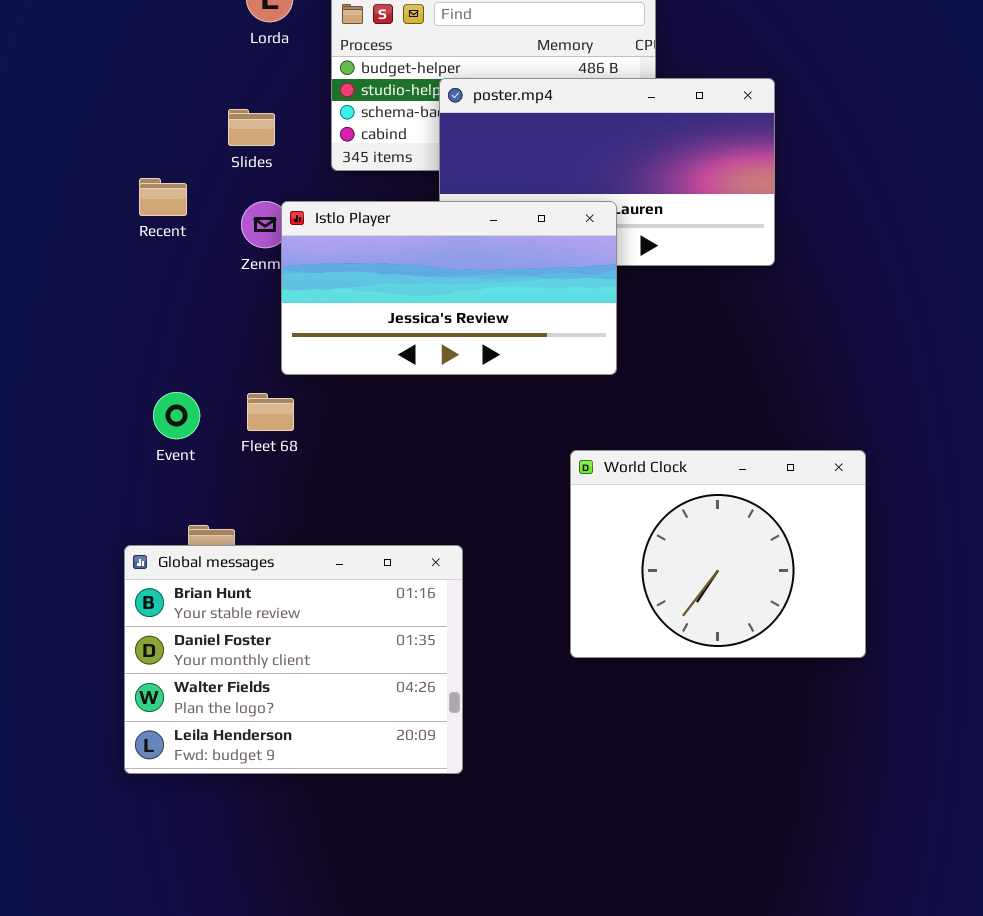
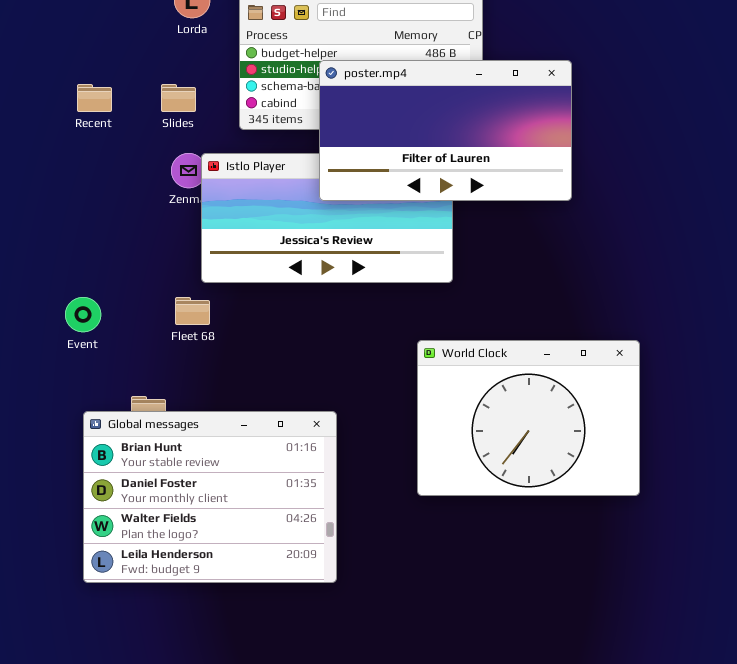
poster.mp4: [439,78,775,266] -> [319,60,572,201], raised
Recent: [139,178,187,216] -> [77,84,112,112], moved
Event: [153,392,200,439] -> [65,297,101,332], moved

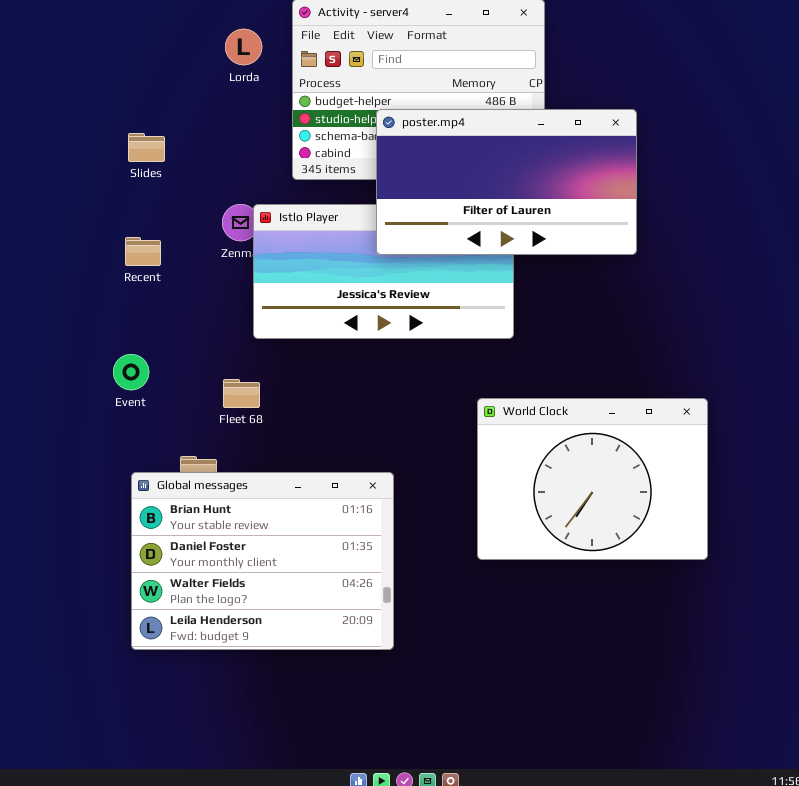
Recent: [77,84,112,112] -> [125,237,161,266], moved
Slides: [161,84,196,112] -> [128,133,165,162], moved
Fleet 68: [175,297,210,325] -> [223,379,260,408], moved

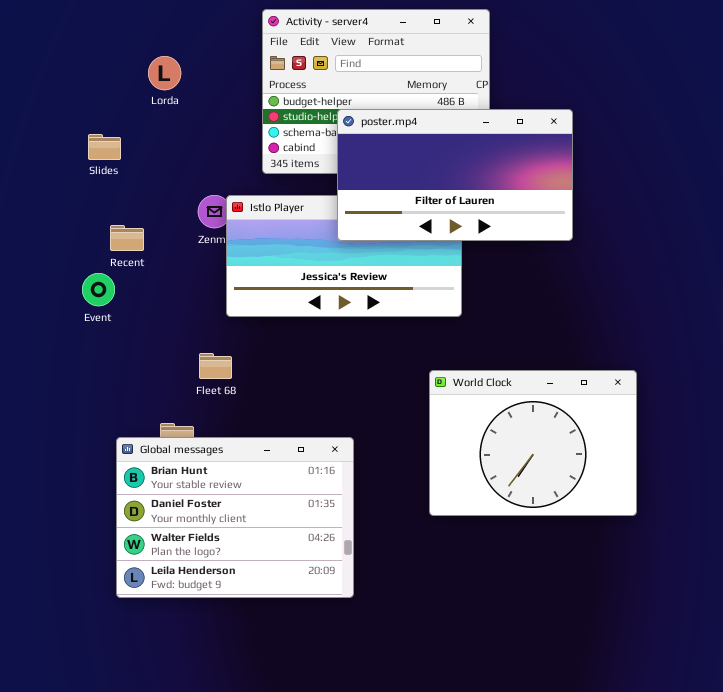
Lorda: [225,29,262,65] -> [148,56,181,90], moved
Slides: [128,133,165,162] -> [88,134,121,160], moved
Event: [113,354,149,390] -> [82,273,115,306], moved

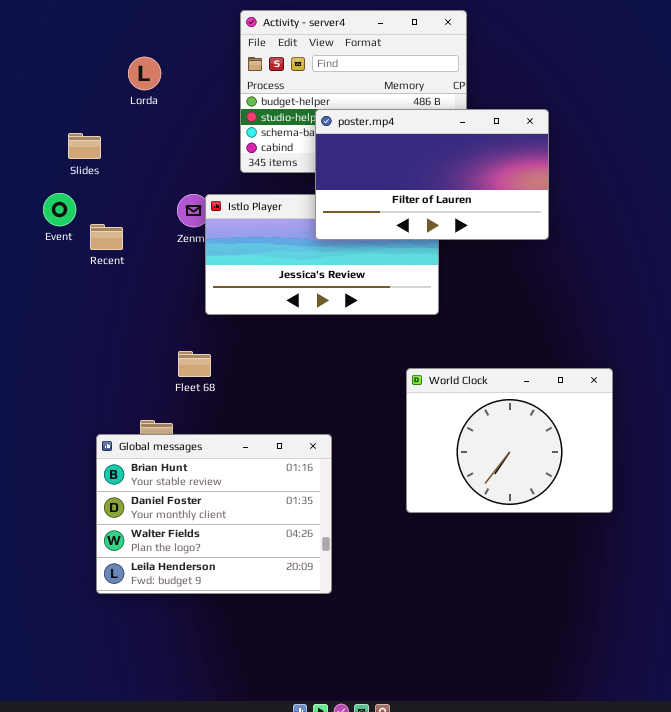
Event: [82,273,115,306] -> [43,193,76,226], moved

